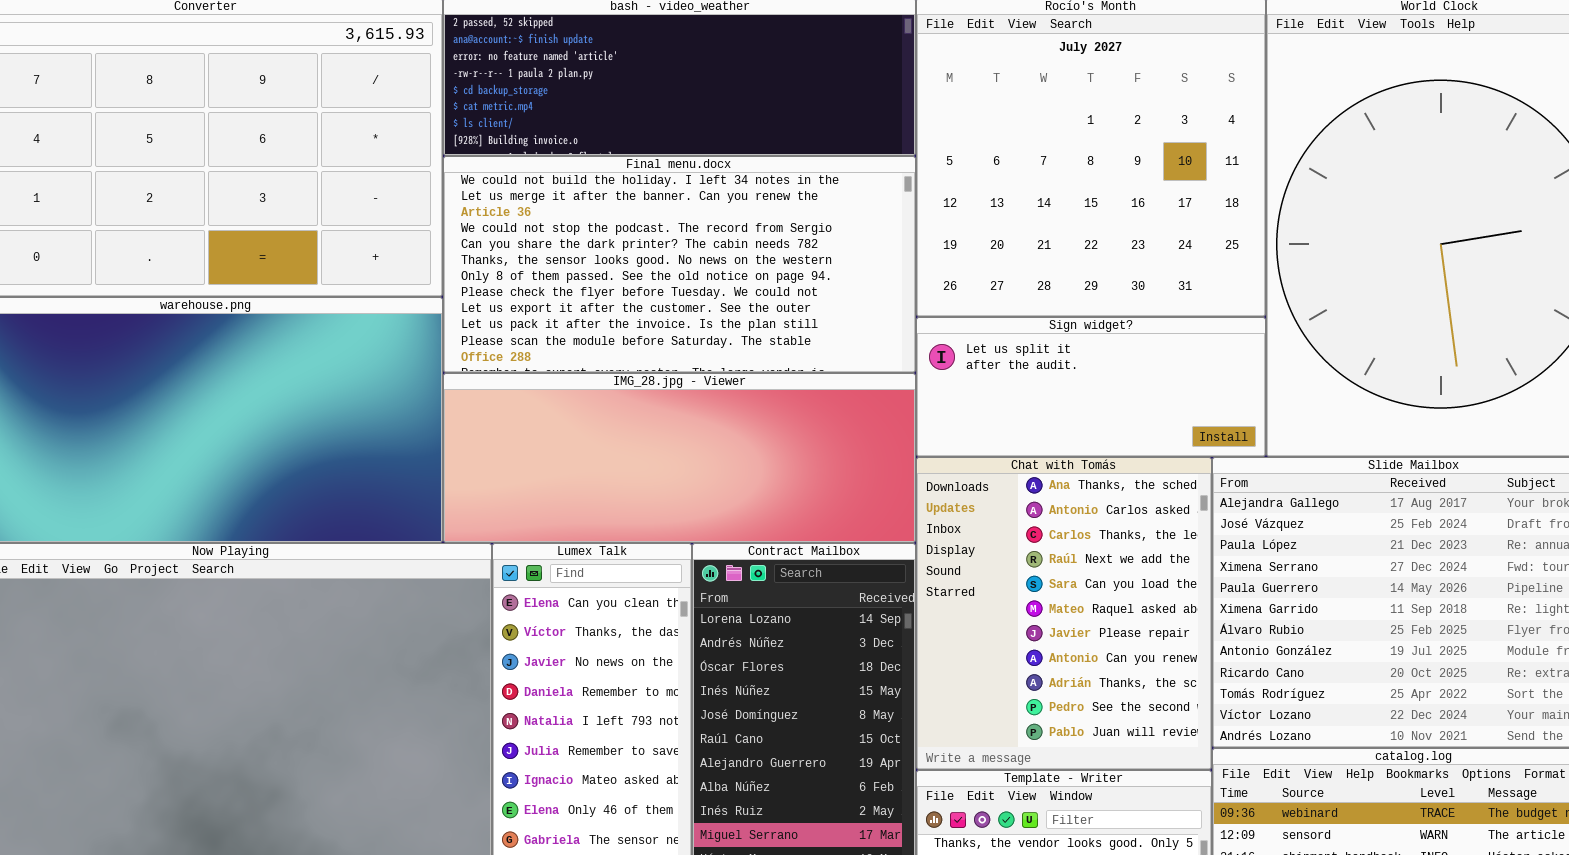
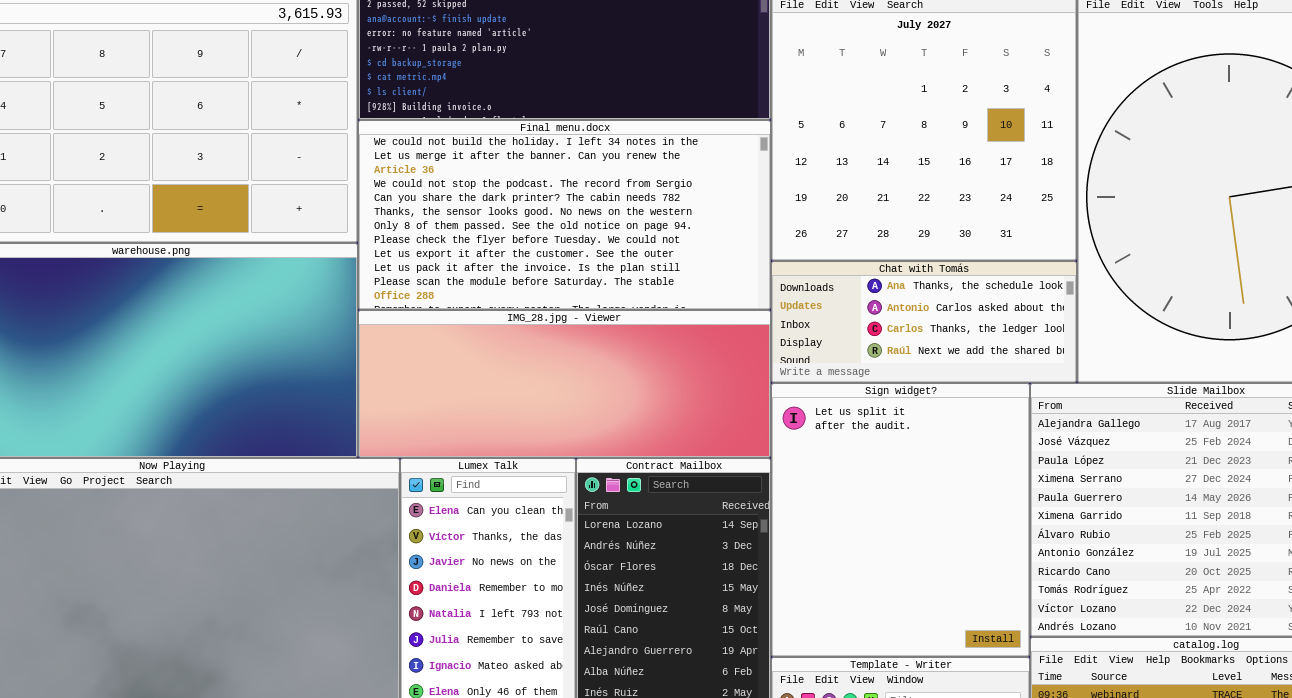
Sign widget?: [916,317,1266,457] -> [771,383,1030,657], moved, resized
Chat with Tomás: [916,457,1212,770] -> [771,261,1077,383], moved, resized

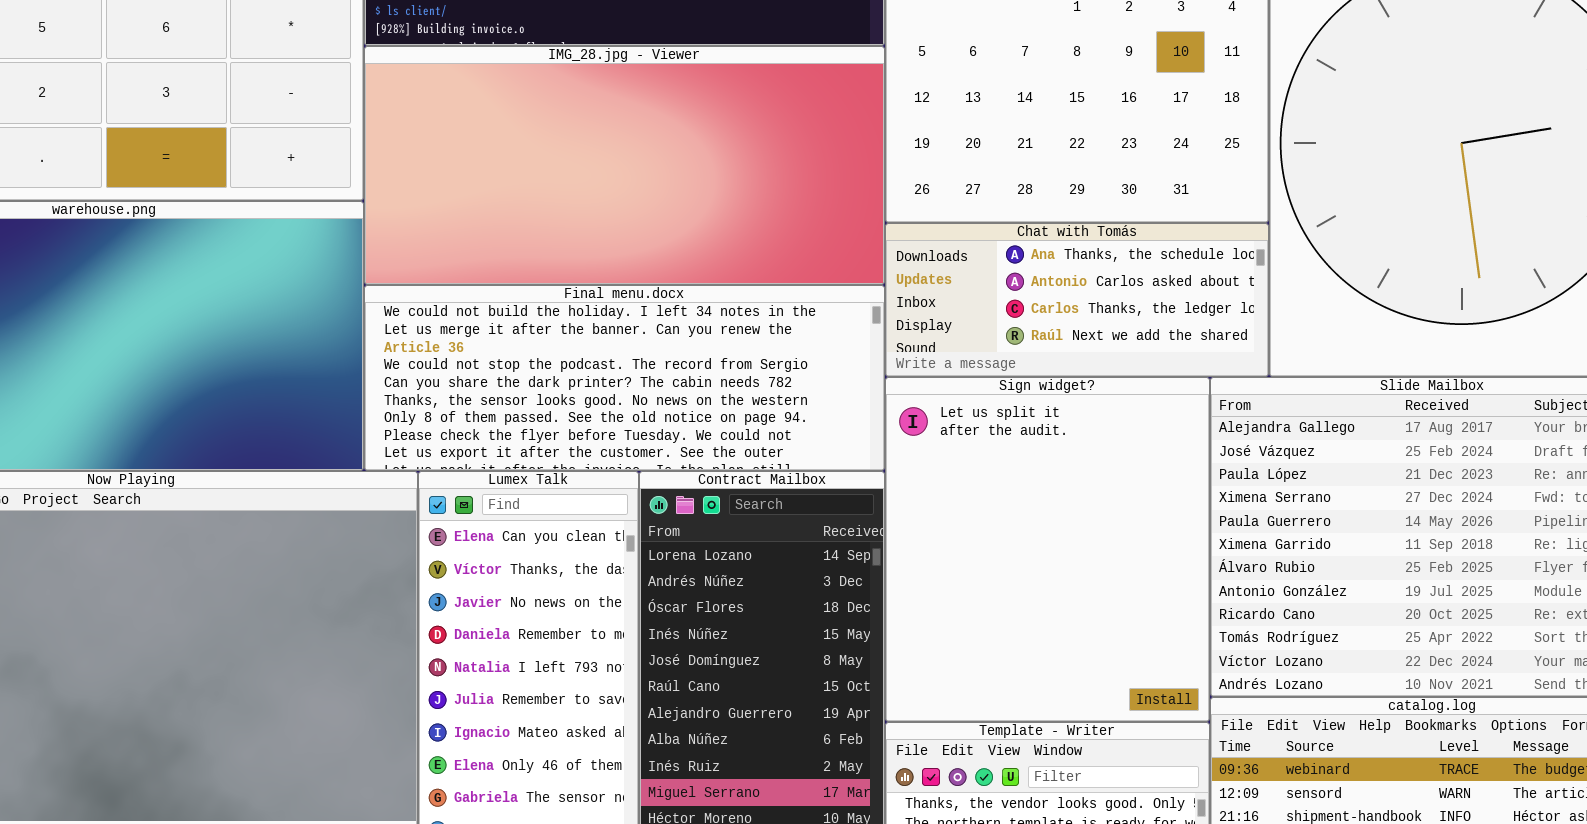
Final menu.docx: [358,120,771,310] -> [364,285,885,471], moved, resized
IMG_28.jpg - Viewer: [358,310,771,458] -> [364,46,885,285], moved, resized

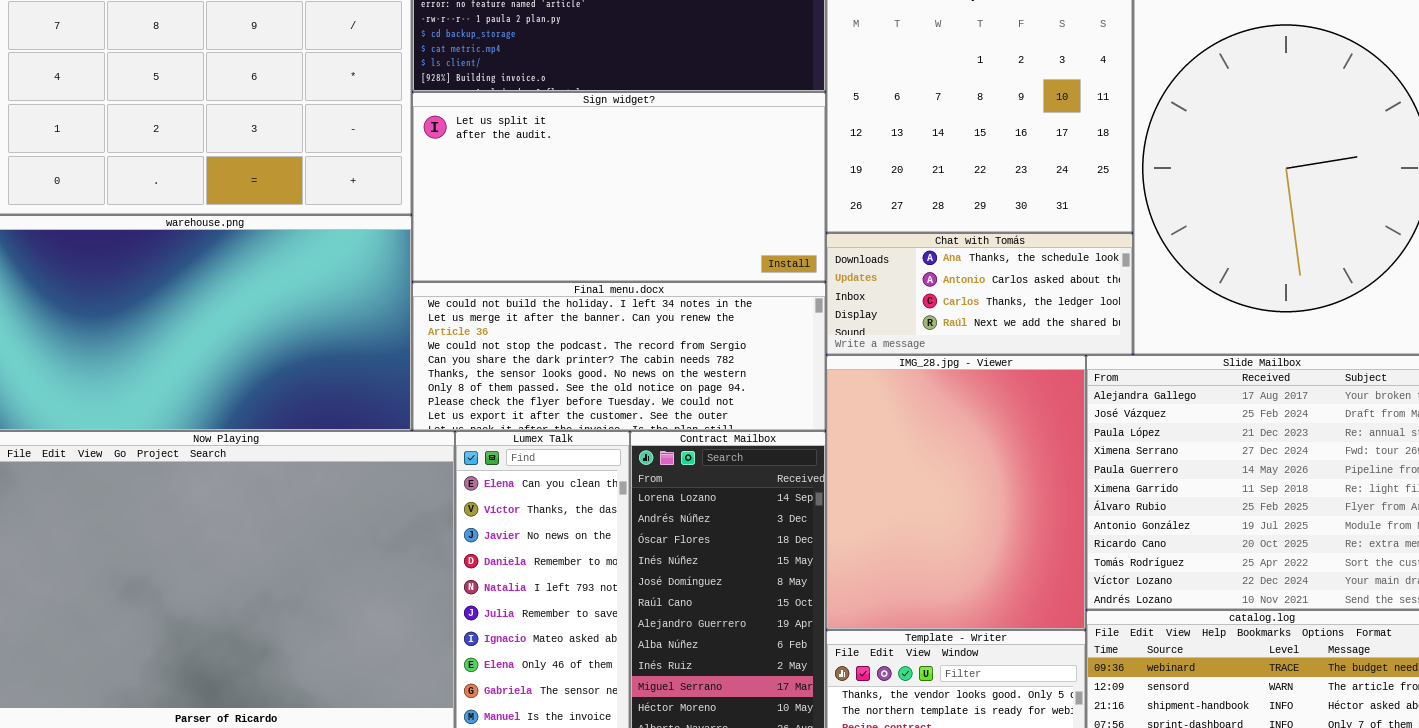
IMG_28.jpg - Viewer: [364,46,885,285] -> [826,355,1086,630], moved, resized
Sign widget?: [885,377,1210,722] -> [412,92,826,282], moved, resized

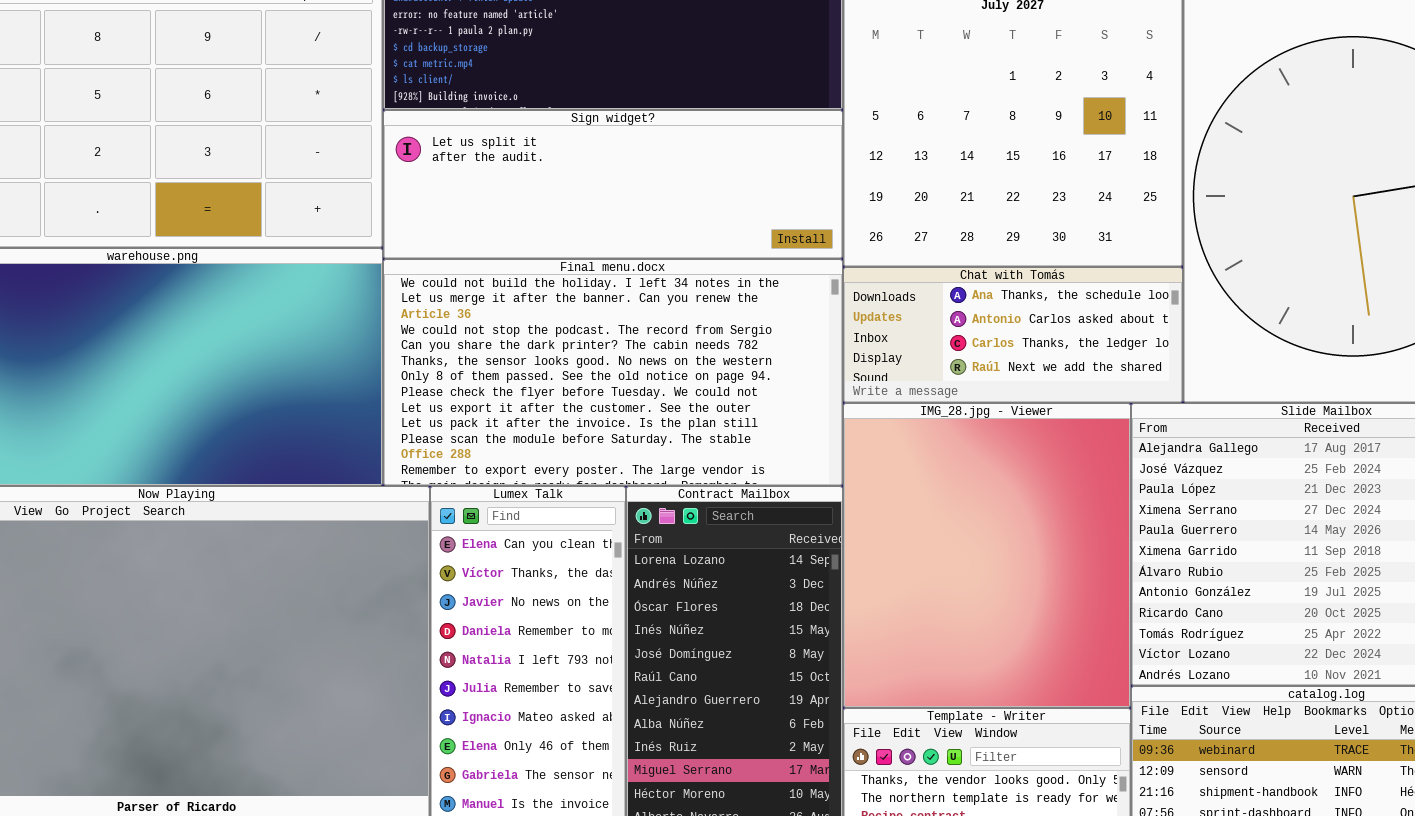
Sign widget?: [412,92,826,282] -> [383,110,843,259], resized
Final menu.docx: [412,282,826,431] -> [383,259,843,486], resized

